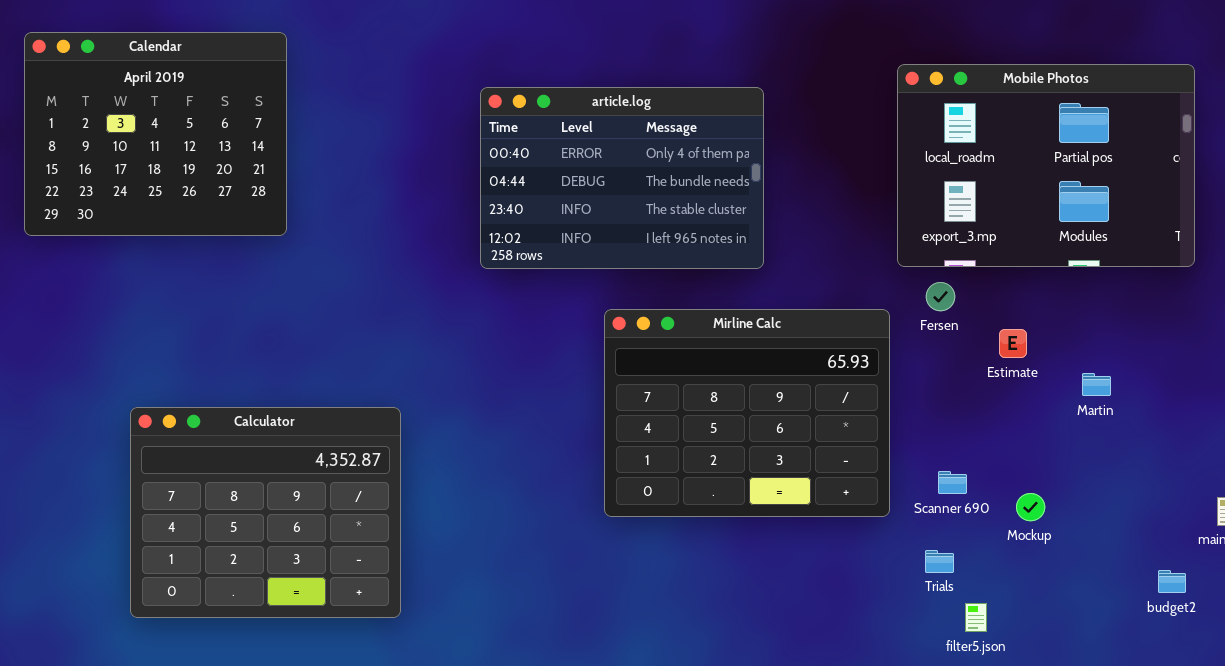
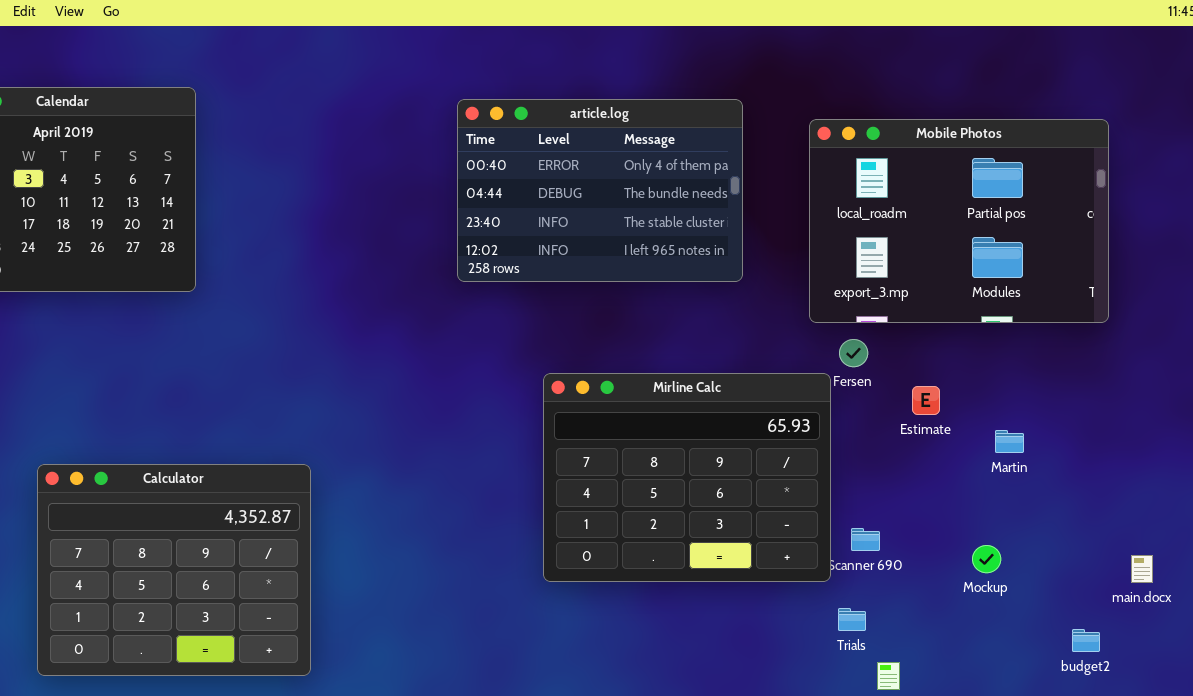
article.log: [480,87,764,269] -> [457,99,743,282], moved
Mirline Calc: [604,309,890,517] -> [543,373,831,582], moved
Mockup: [1016,493,1045,521] -> [972,545,1001,573], moved

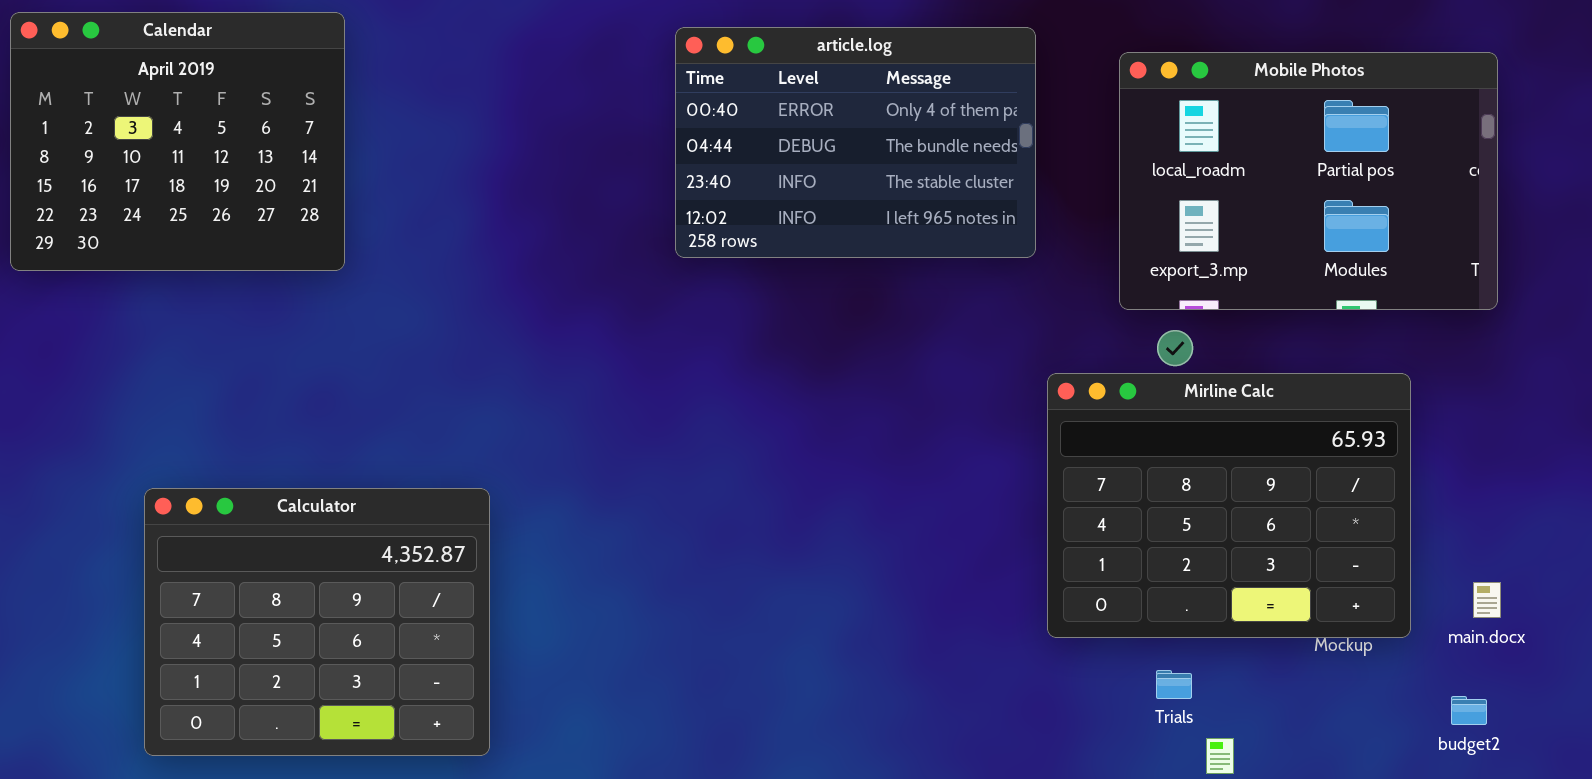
Mirline Calc: [543,373,831,582] -> [1047,373,1411,638], moved
main.docx: [1131,555,1153,583] -> [1473,582,1501,618], moved

